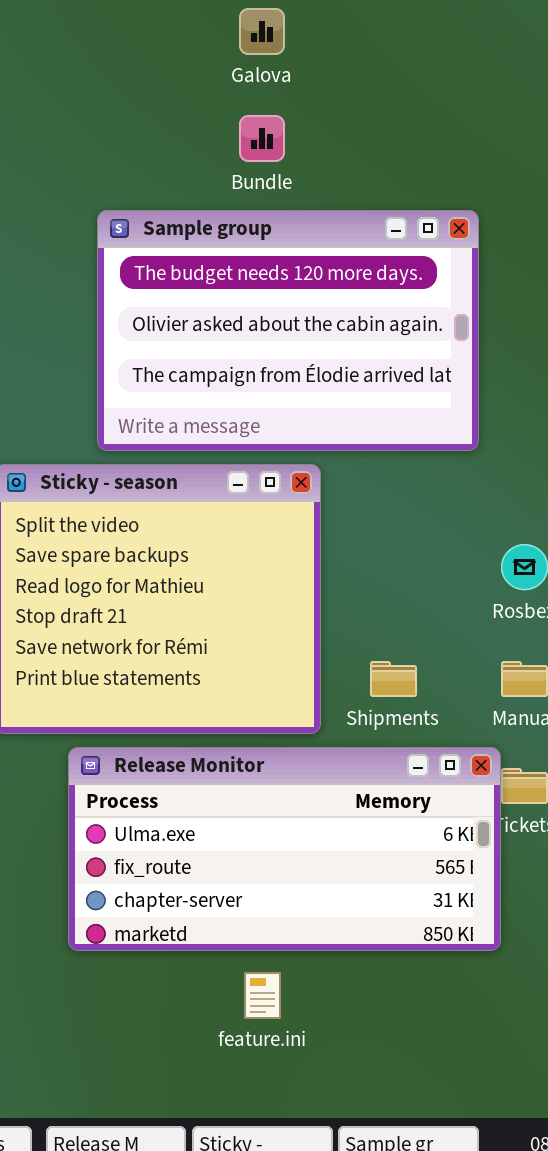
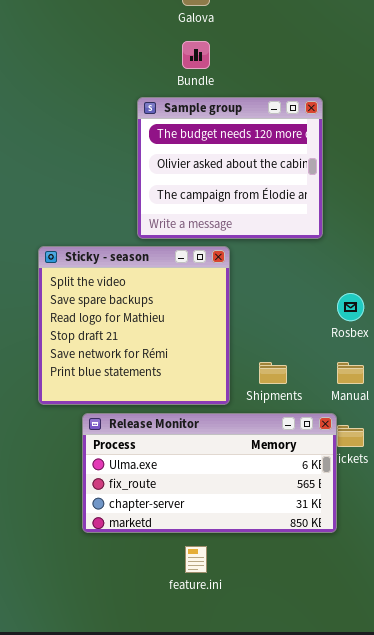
Sample group: [97,210,479,451] -> [137,97,323,239], resized

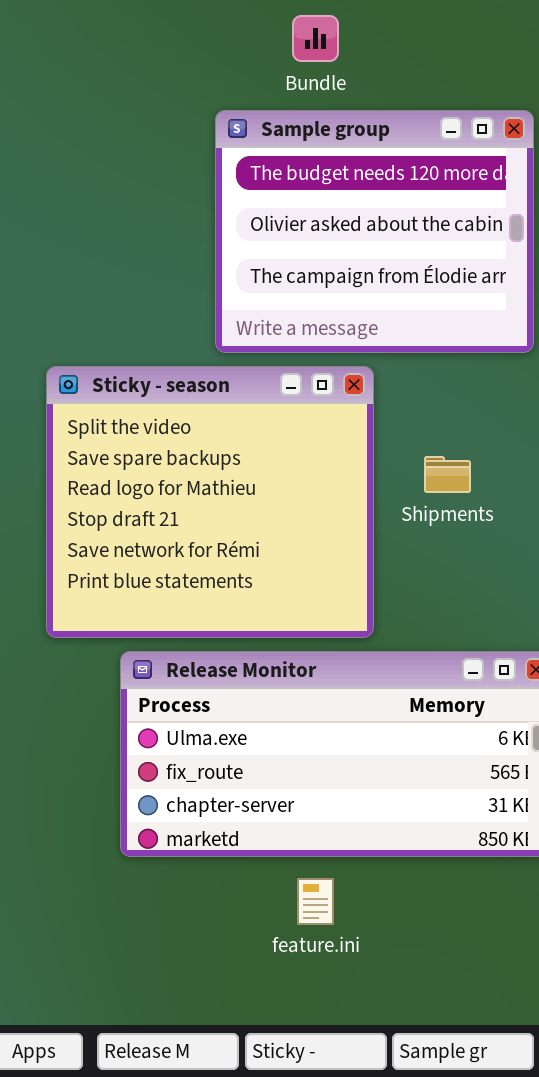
Shipments: [259,362,287,384] -> [424,456,471,493], moved

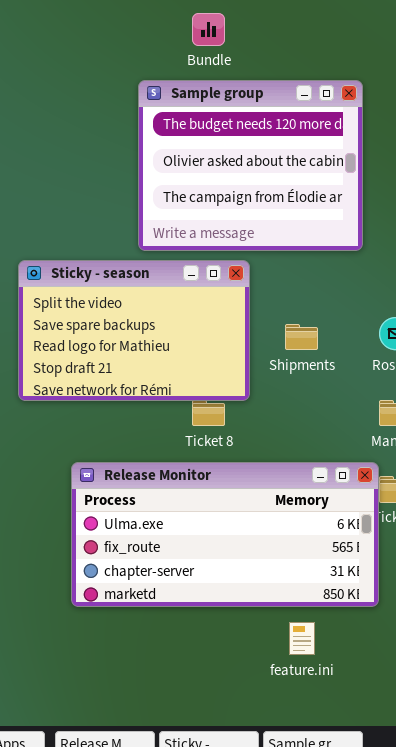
Sticky - season: [46,366,374,638] -> [18,260,250,401], resized
feature.ini: [297,878,334,925] -> [289,622,315,655], moved

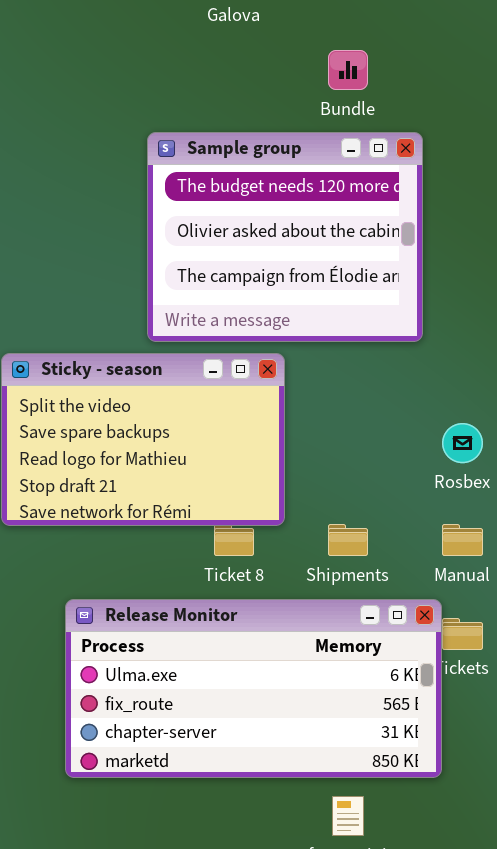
Bundle: [192,13,225,46] -> [328,50,368,90], moved
Shipments: [285,324,318,350] -> [328,524,368,556], moved

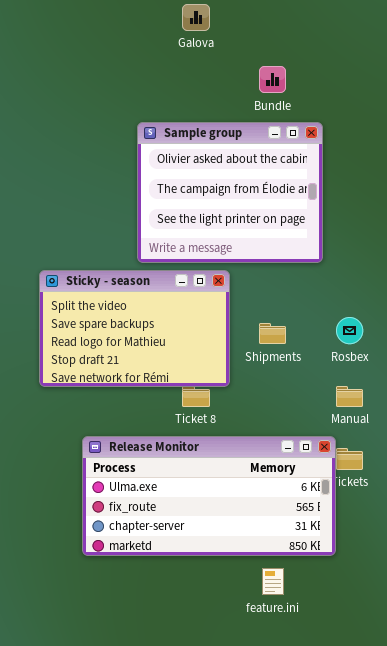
Sample group: [147,132,423,342] -> [137,122,323,263], scrolled down 1 row
Shipments: [328,524,368,556] -> [259,323,286,344], moved

